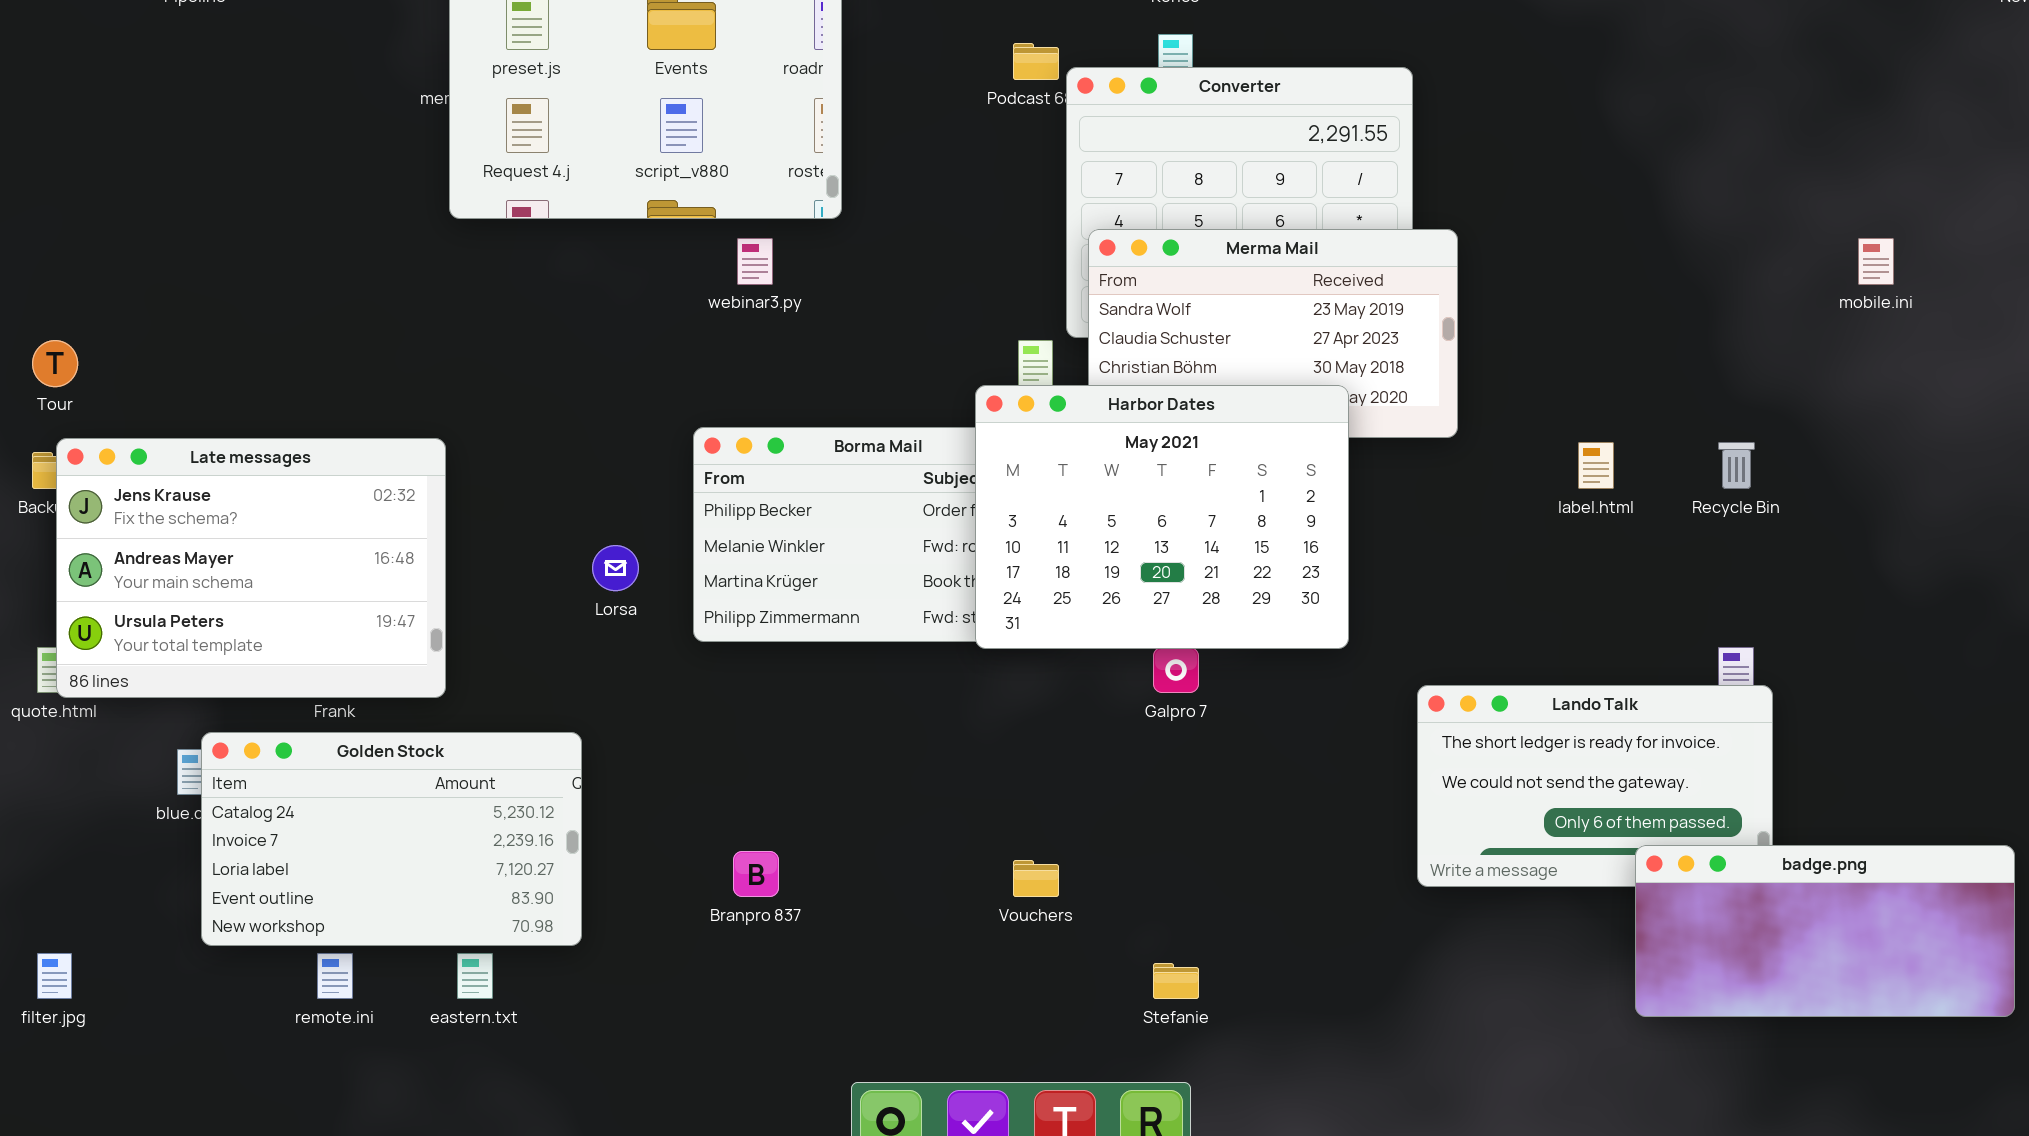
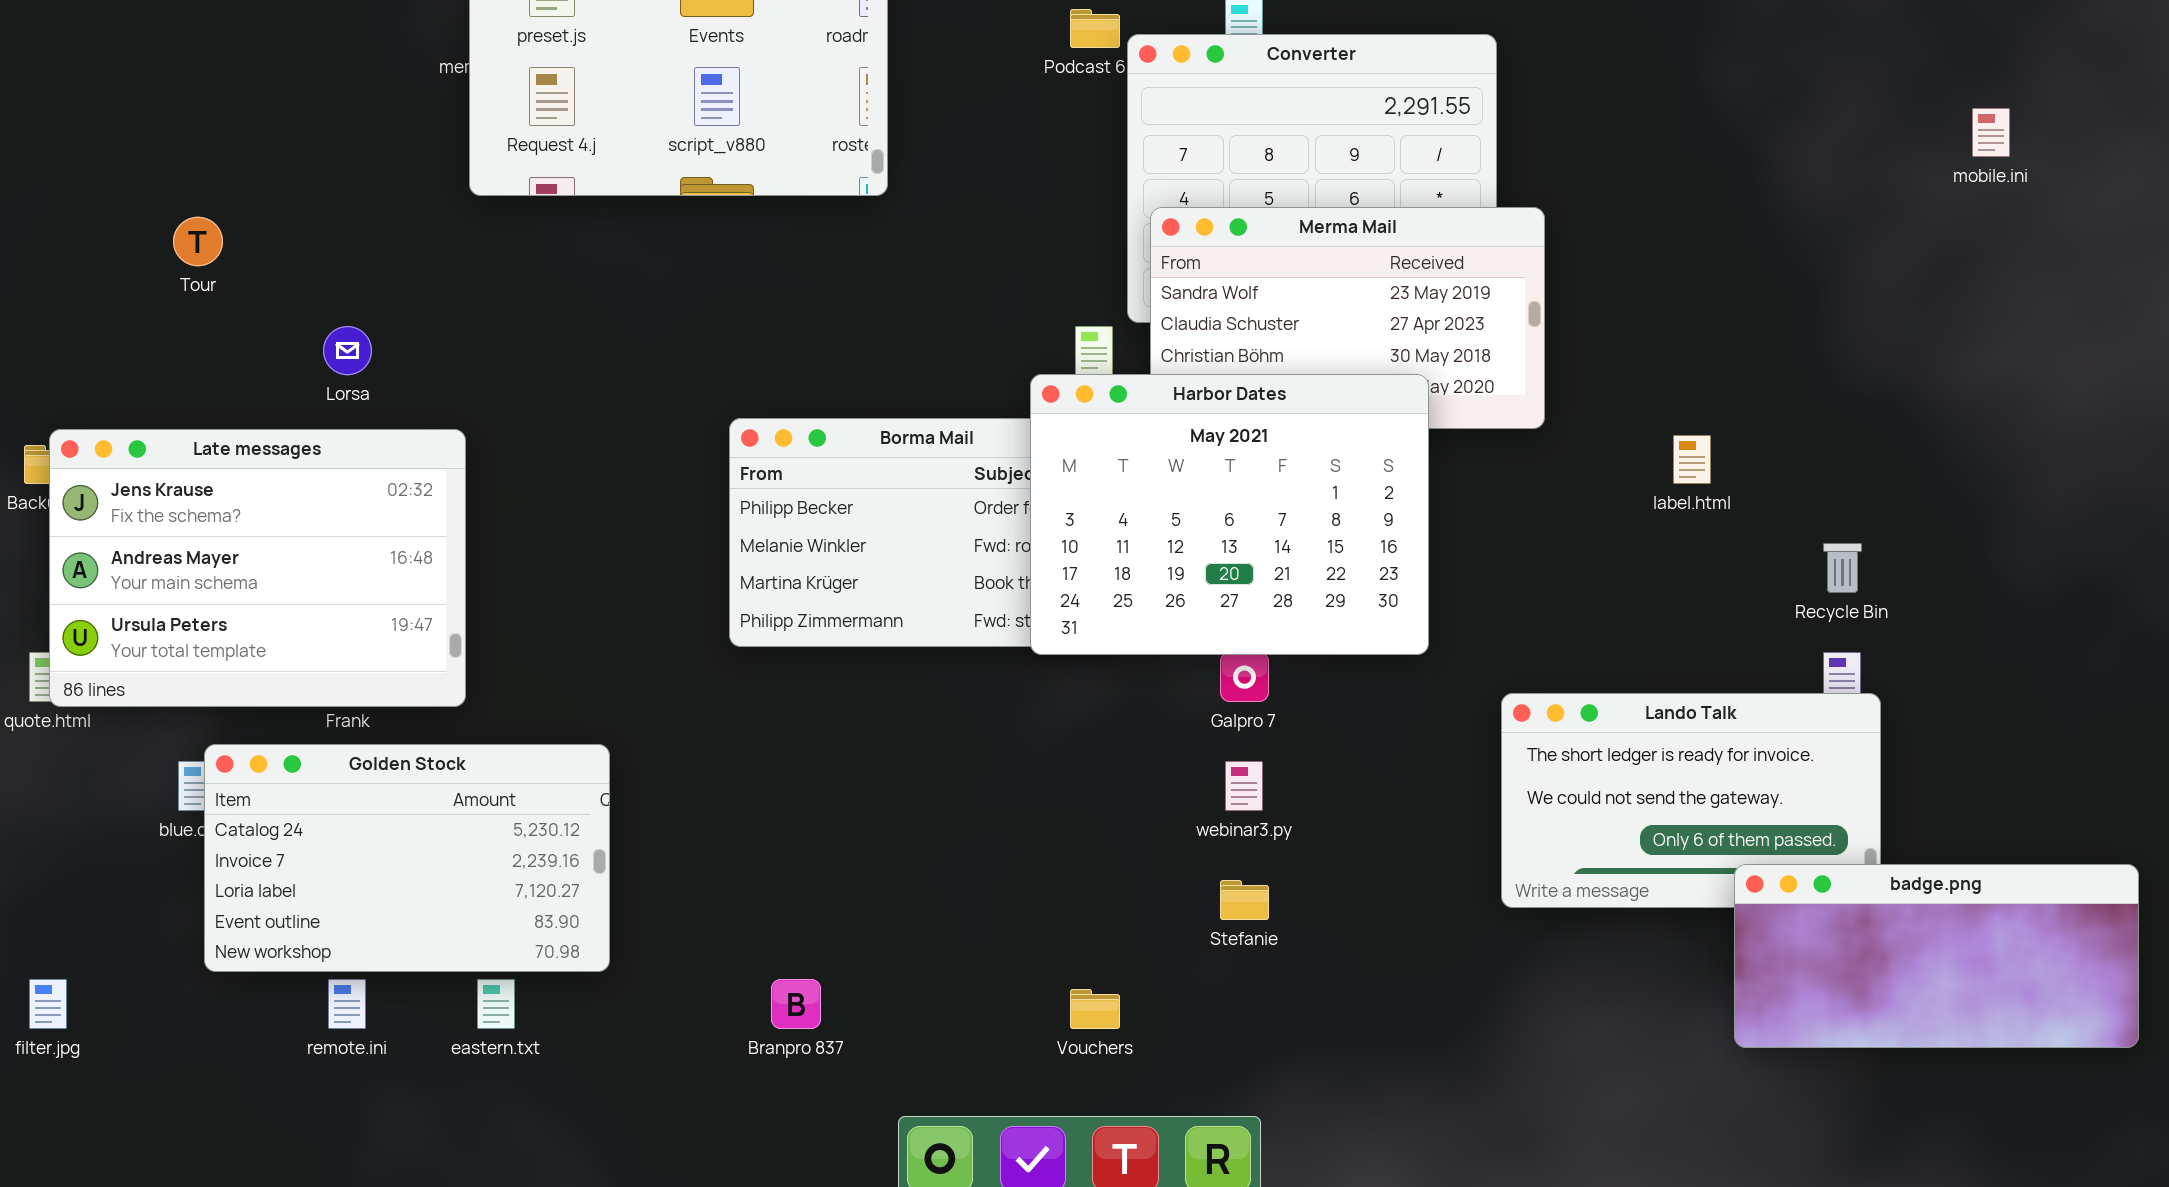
webinar3.py: [737,238,773,285] -> [1225,761,1263,811], moved
mobile.ini: [1858,238,1894,285] -> [1972,108,2010,157], moved
Tour: [32,340,78,387] -> [173,217,223,266], moved
Recycle Bin: [1718,442,1755,489] -> [1823,543,1862,593], moved
Lorsa: [592,545,639,591] -> [323,326,372,375], moved
Branpro 837: [733,851,779,897] -> [771,979,821,1029], moved
Vouchers: [1013,860,1059,897] -> [1070,989,1120,1029], moved
Stefanie: [1153,963,1199,999] -> [1220,880,1269,920], moved

